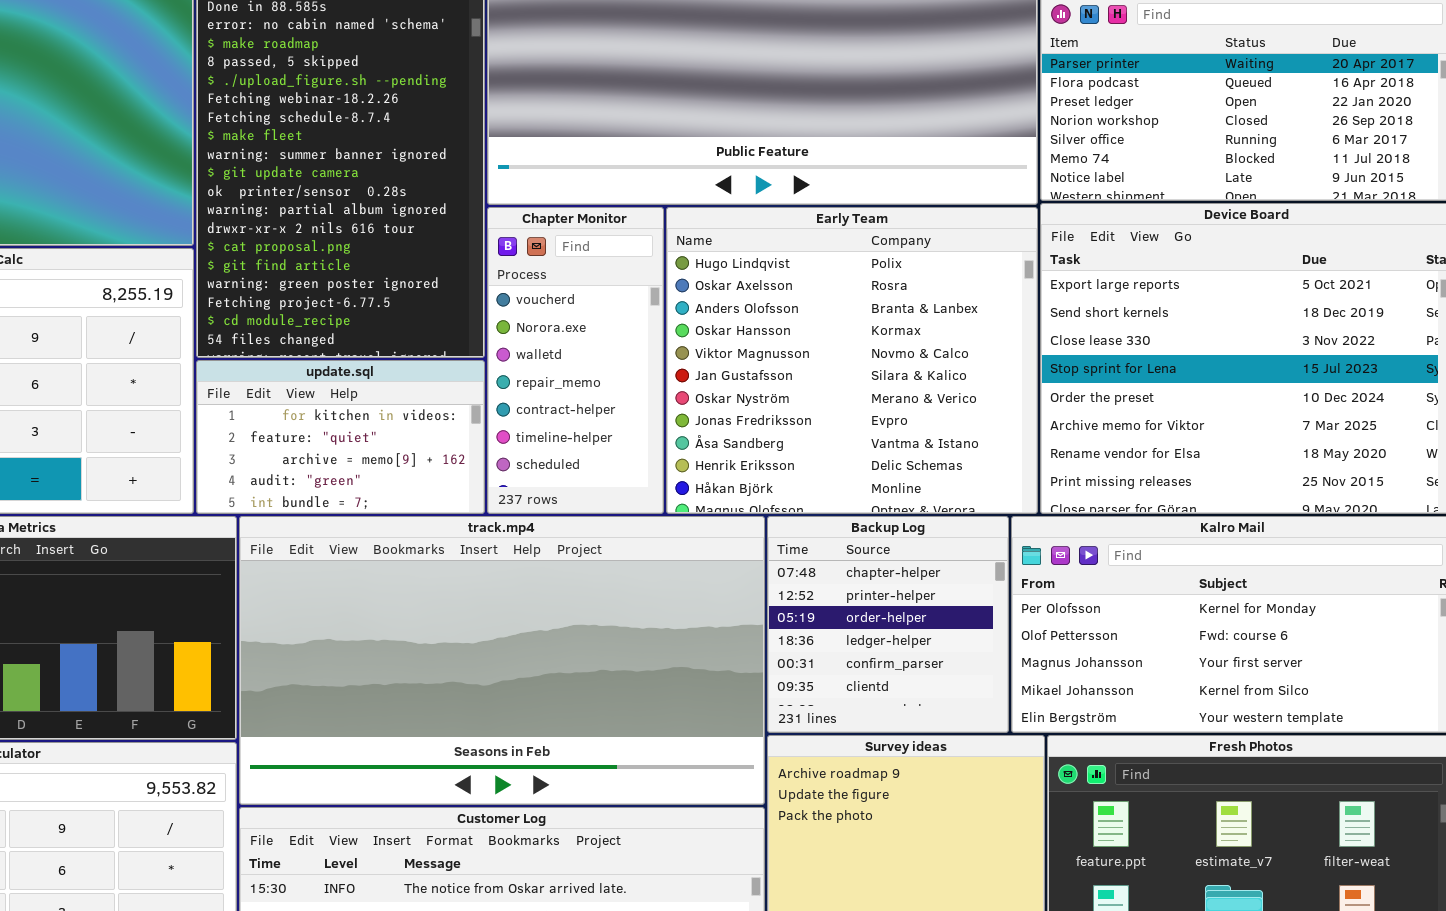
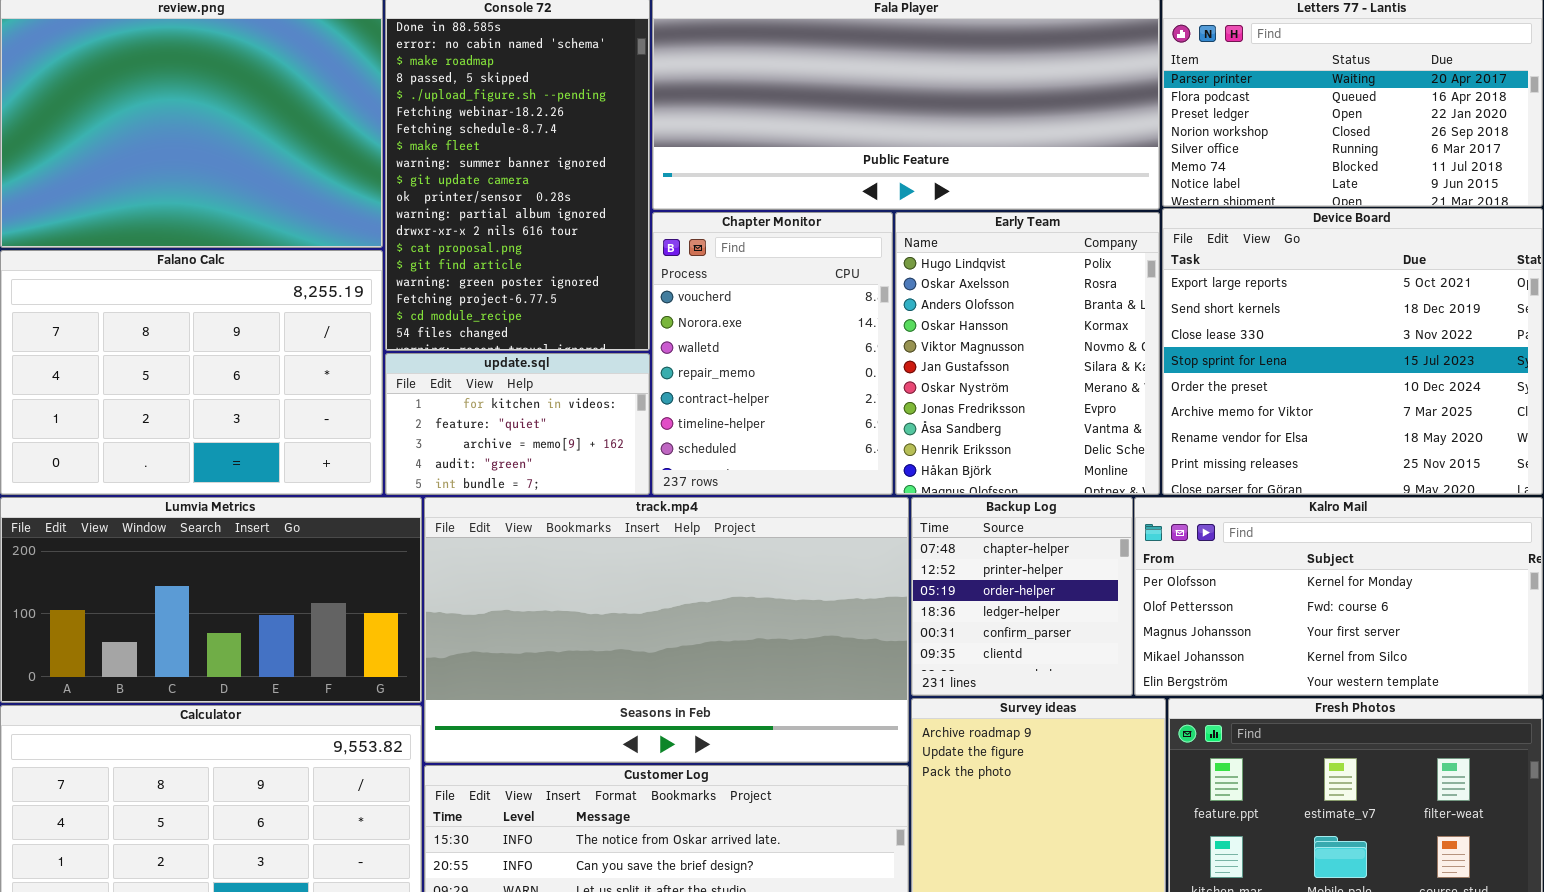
Chapter Monitor: [487,207,664,514] -> [652,212,893,495], resized
Early Team: [666,207,1038,514] -> [895,212,1160,495], resized

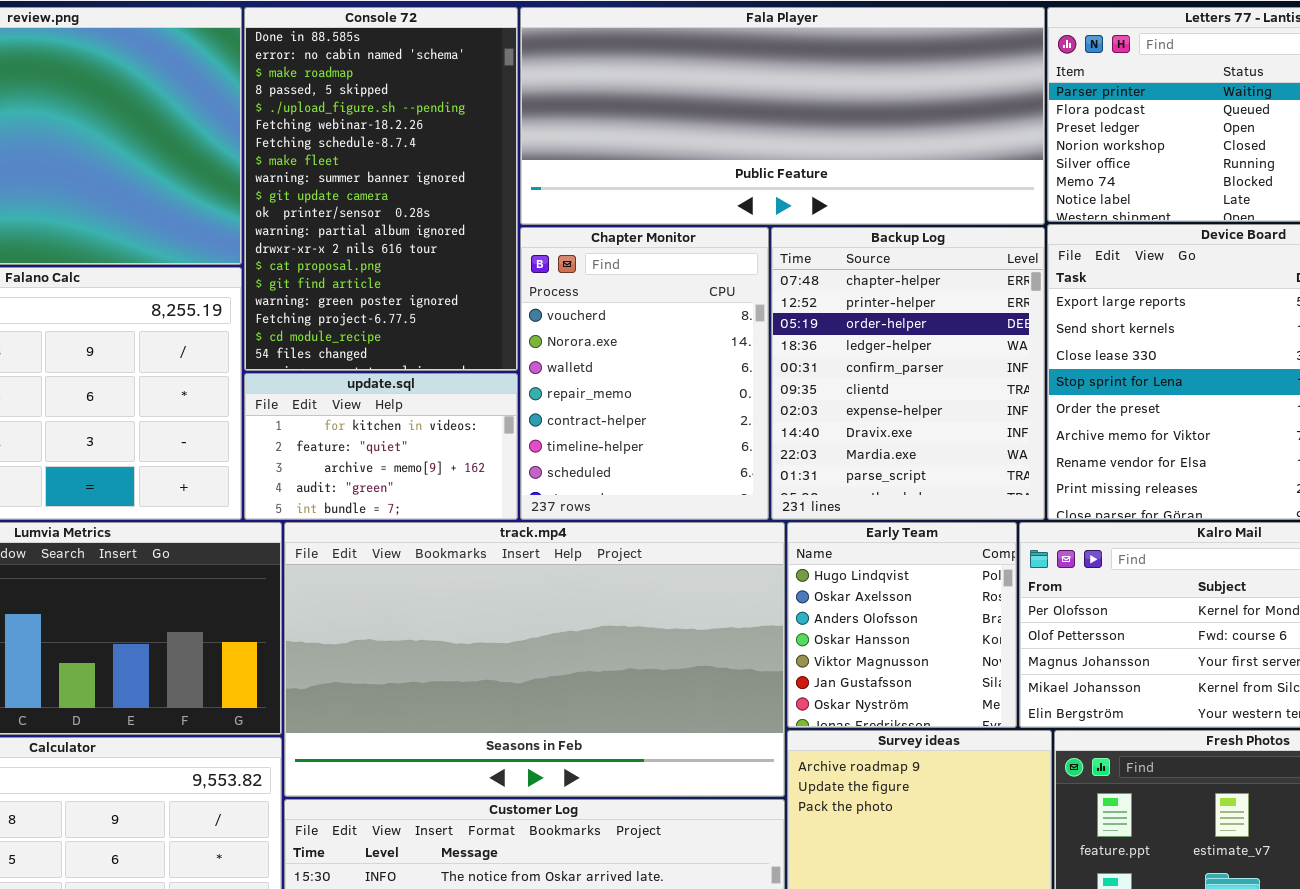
Early Team: [895,212,1160,495] -> [787,522,1017,728], moved, resized
Backup Log: [911,497,1133,696] -> [771,227,1045,520], moved, resized

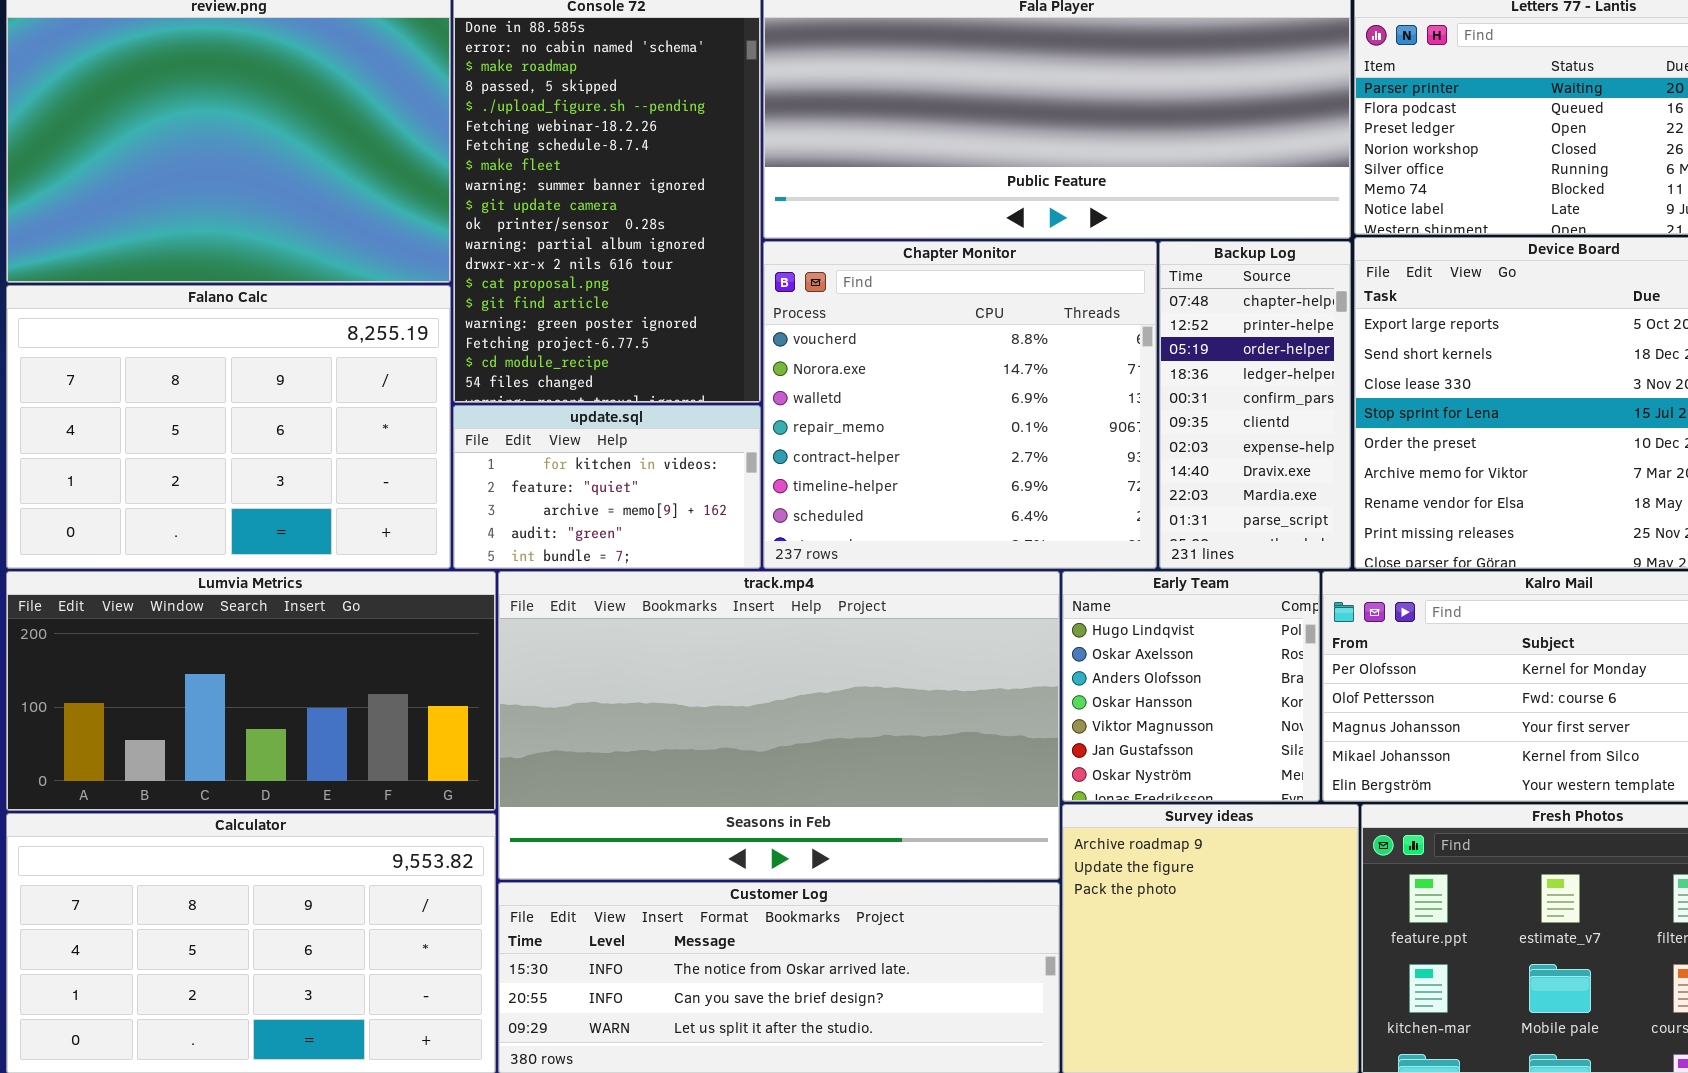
Chapter Monitor: [520,227,769,520] -> [763,241,1157,569], resized
Backup Log: [771,227,1045,520] -> [1159,241,1351,569], resized

